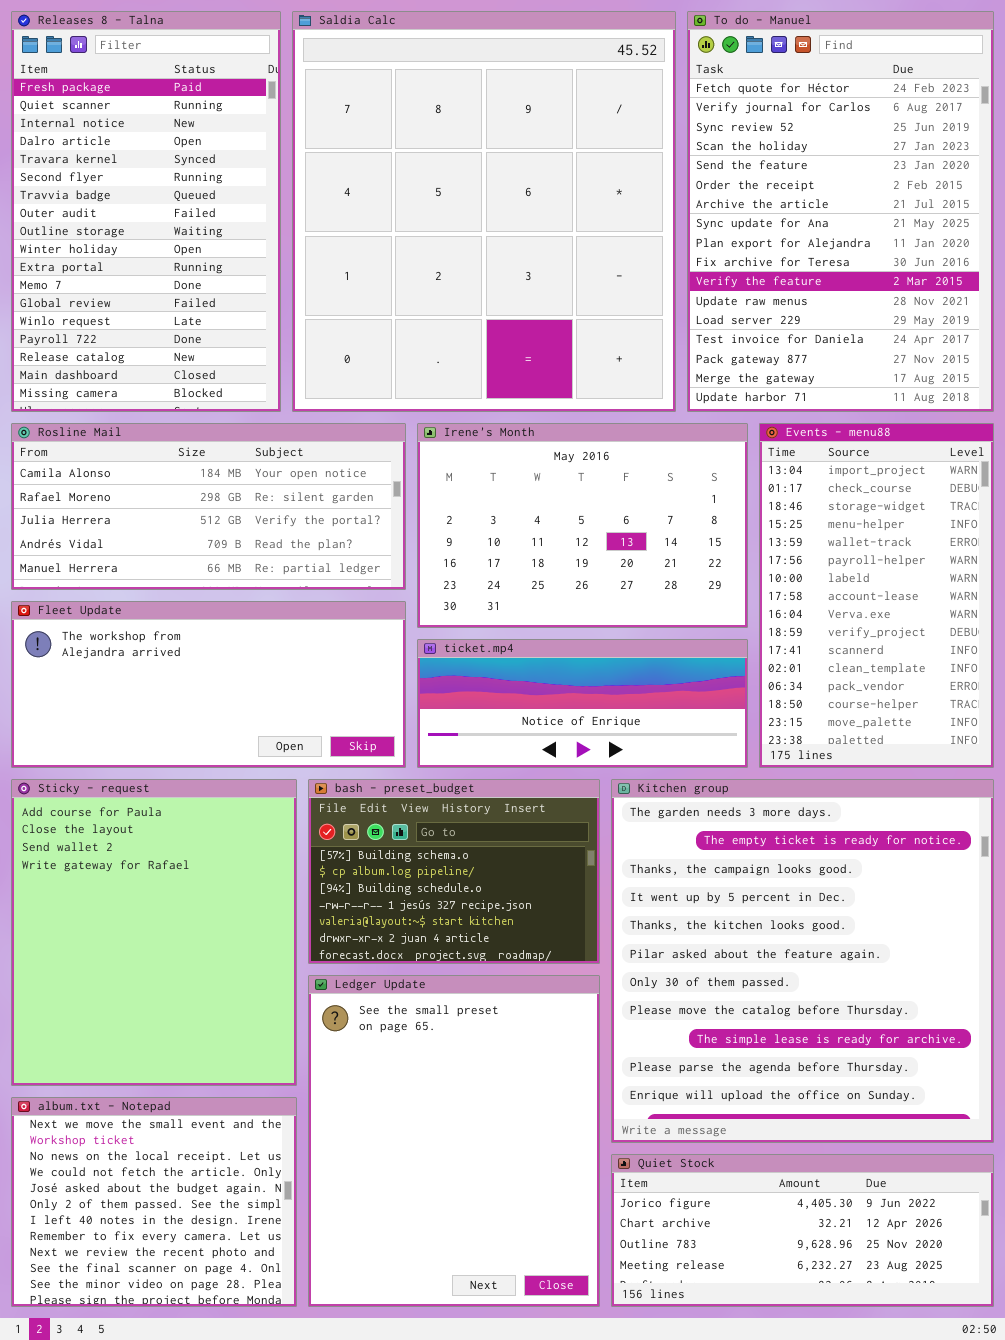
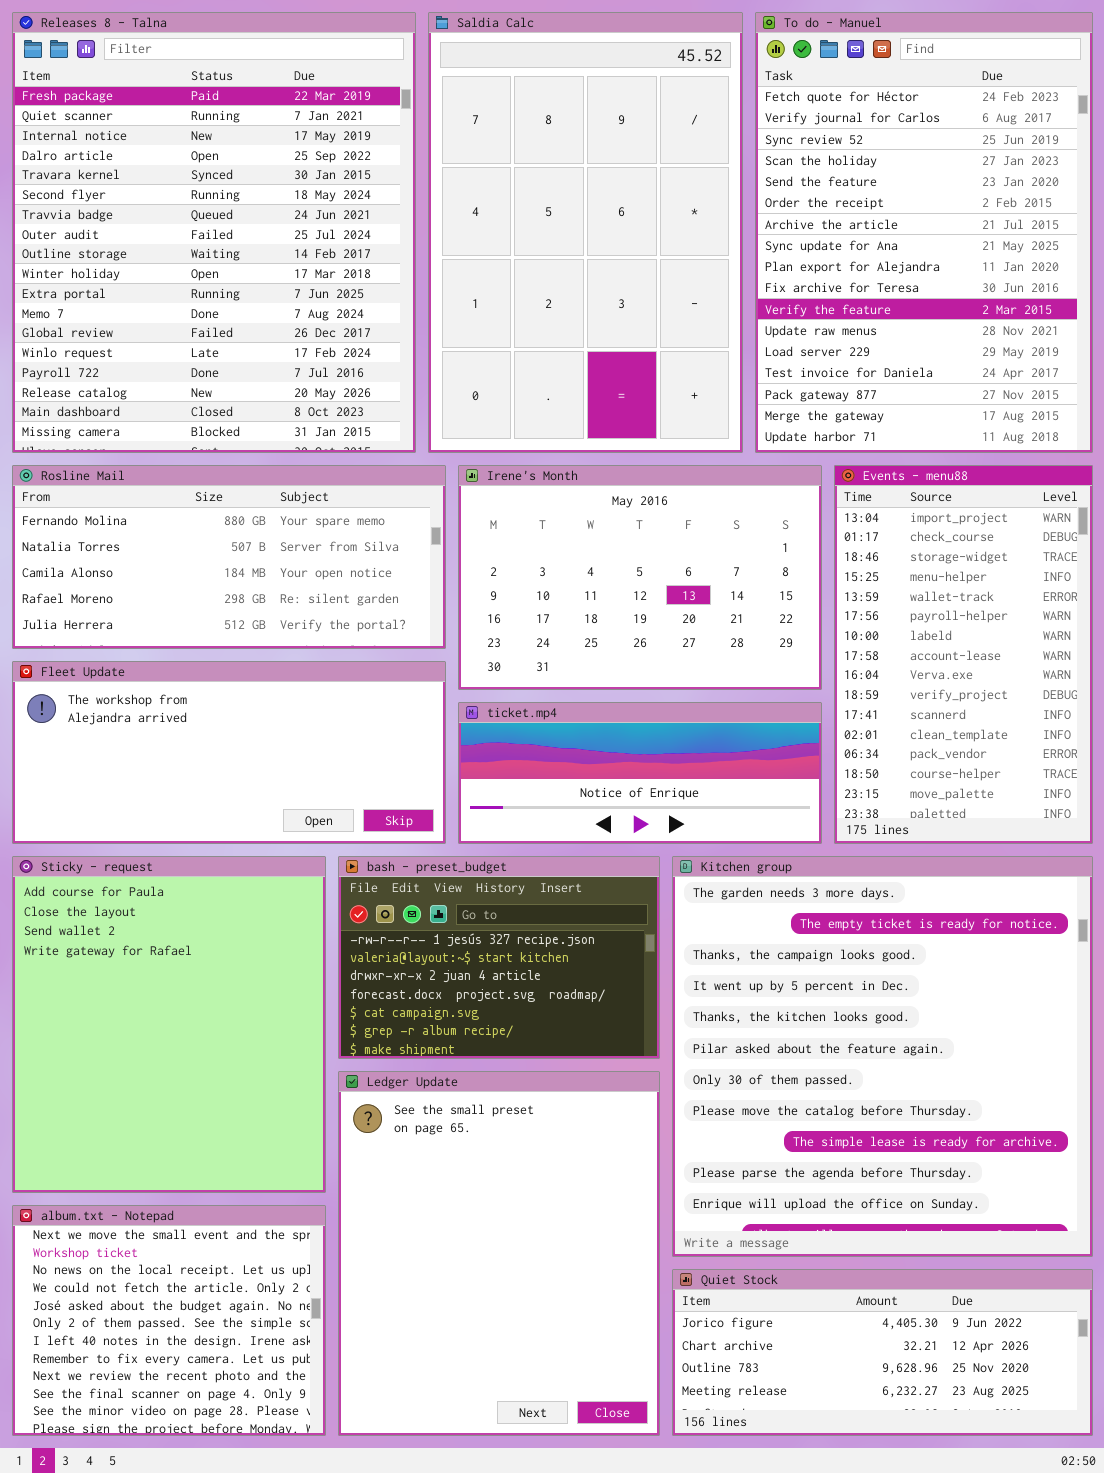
Releases 8 - Talna: [11,11,281,412] -> [12,12,416,453], resized
Saldia Calc: [292,11,676,412] -> [428,12,743,453], resized
Rosline Mail: [11,423,406,590] -> [12,465,446,649], scrolled up 2 rows
bash - preset_budget: [308,779,600,964] -> [338,856,660,1059], scrolled down 3 rows

